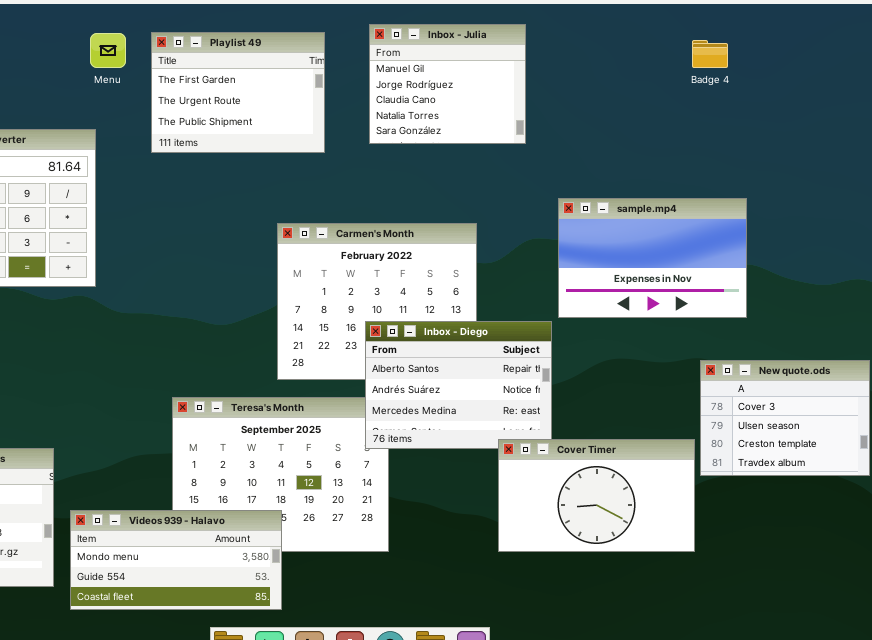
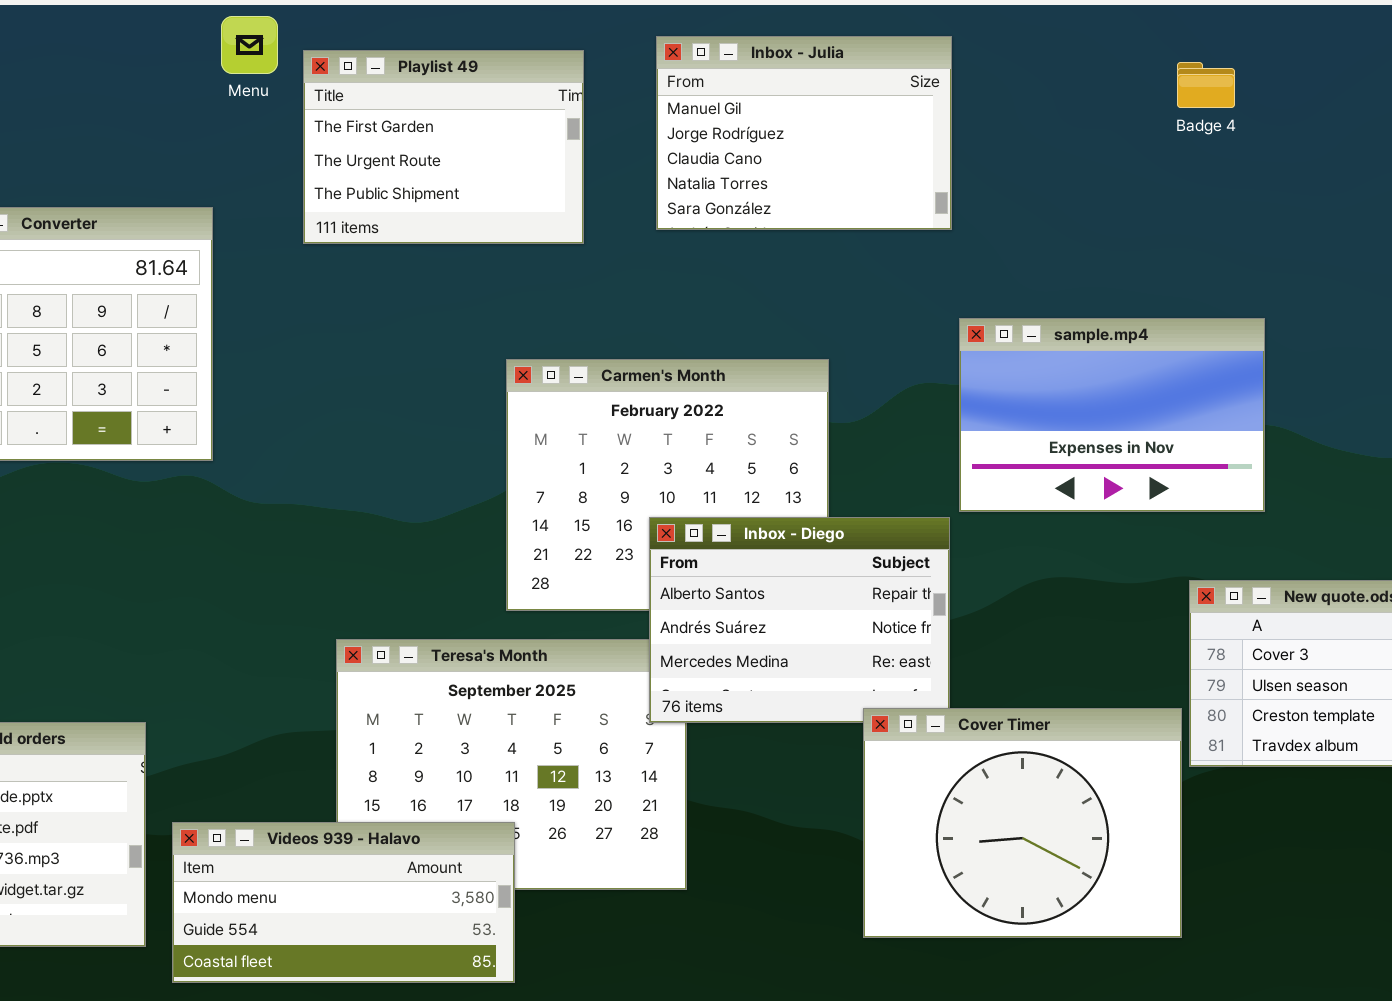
Inbox - Julia: [369,24,526,144] -> [656,36,952,230], resized
Menu: [90,33,126,68] -> [221,16,278,74], moved
Cover Timer: [498,439,695,552] -> [863,708,1182,938], resized

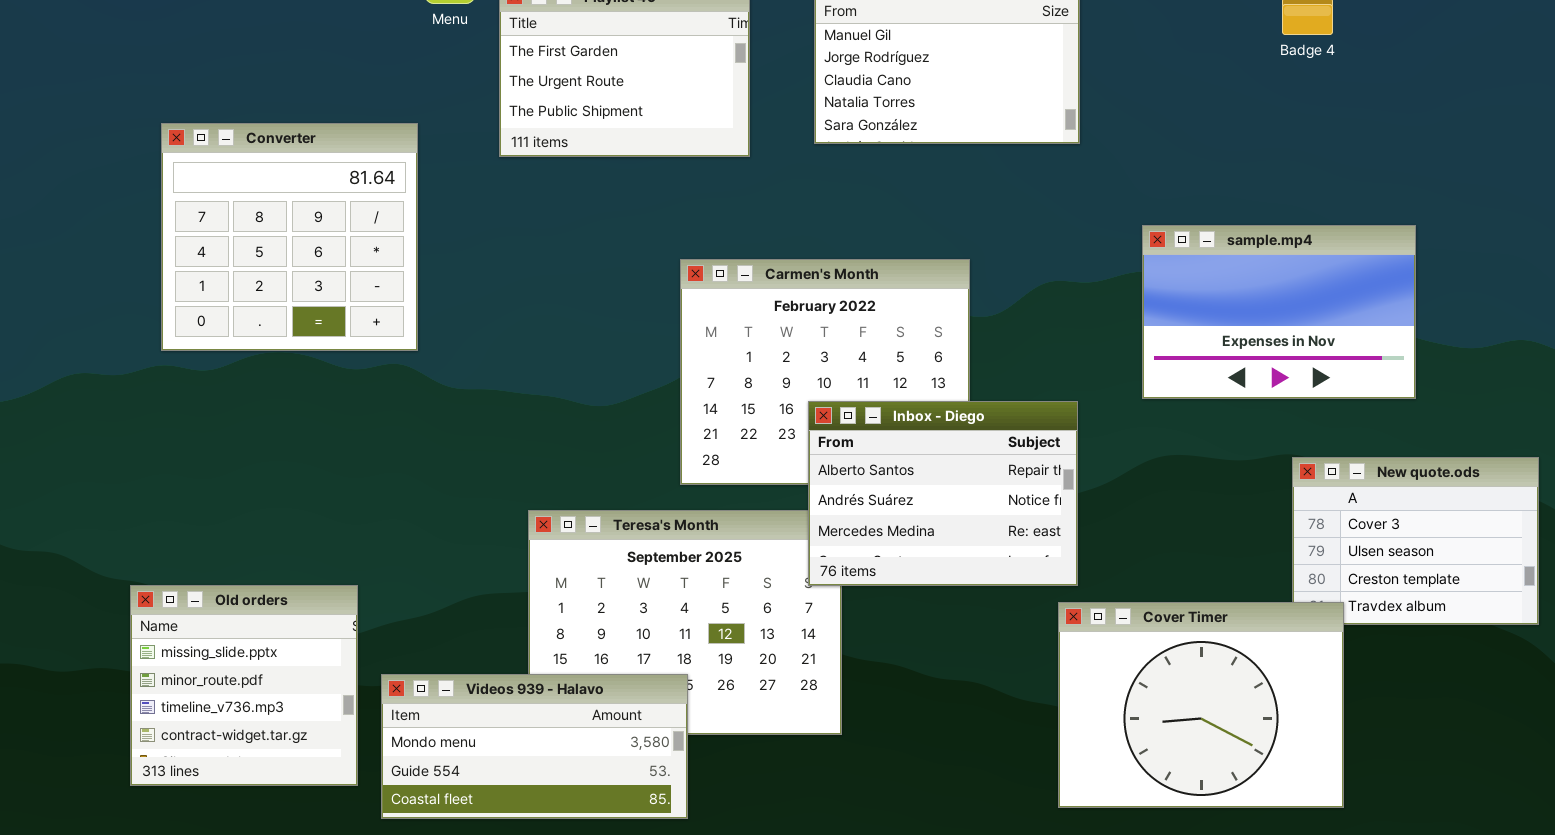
sample.mp4: [959,318,1265,512] -> [1142,225,1416,399], moved
Cover Timer: [863,708,1182,938] -> [1058,602,1344,808], moved

